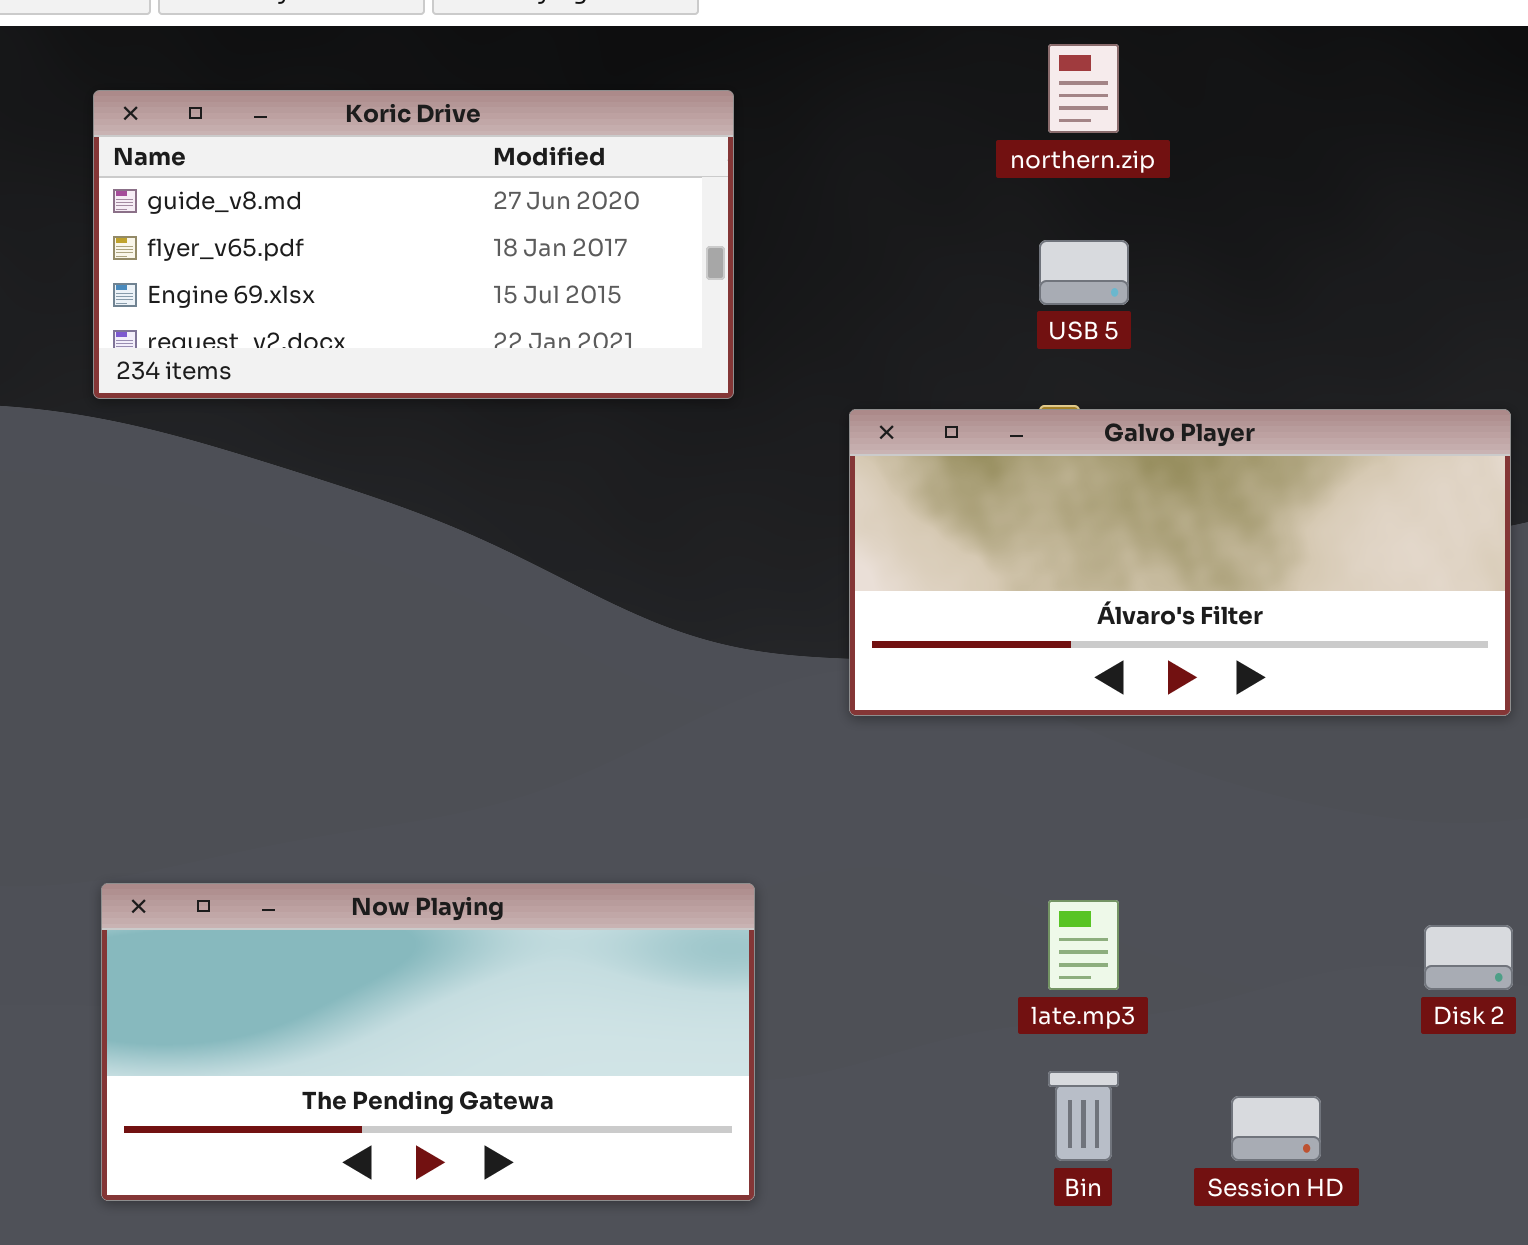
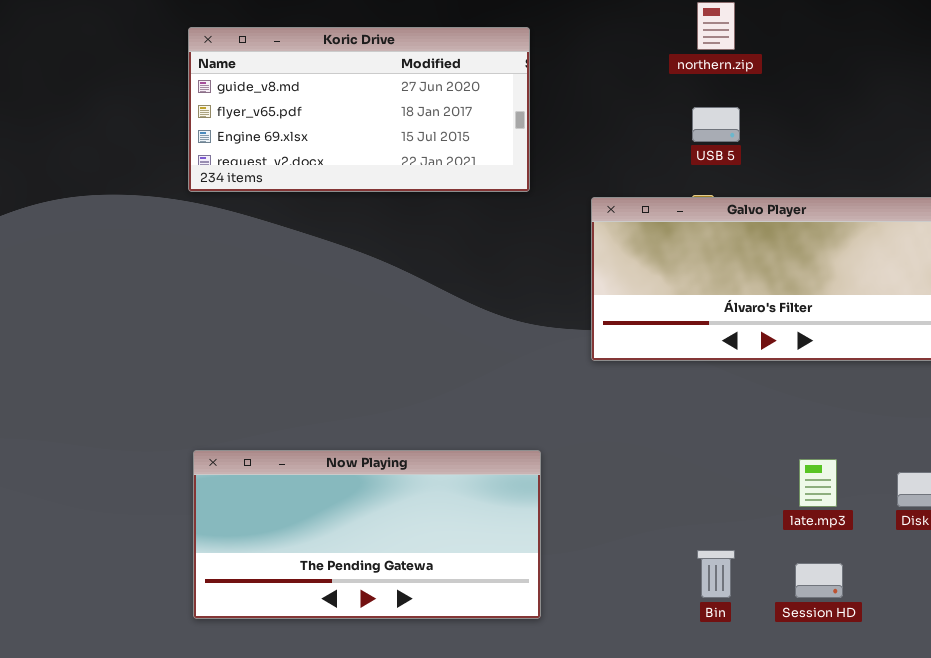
late.mp3: [1048,900,1119,990] -> [799,459,837,507], moved

